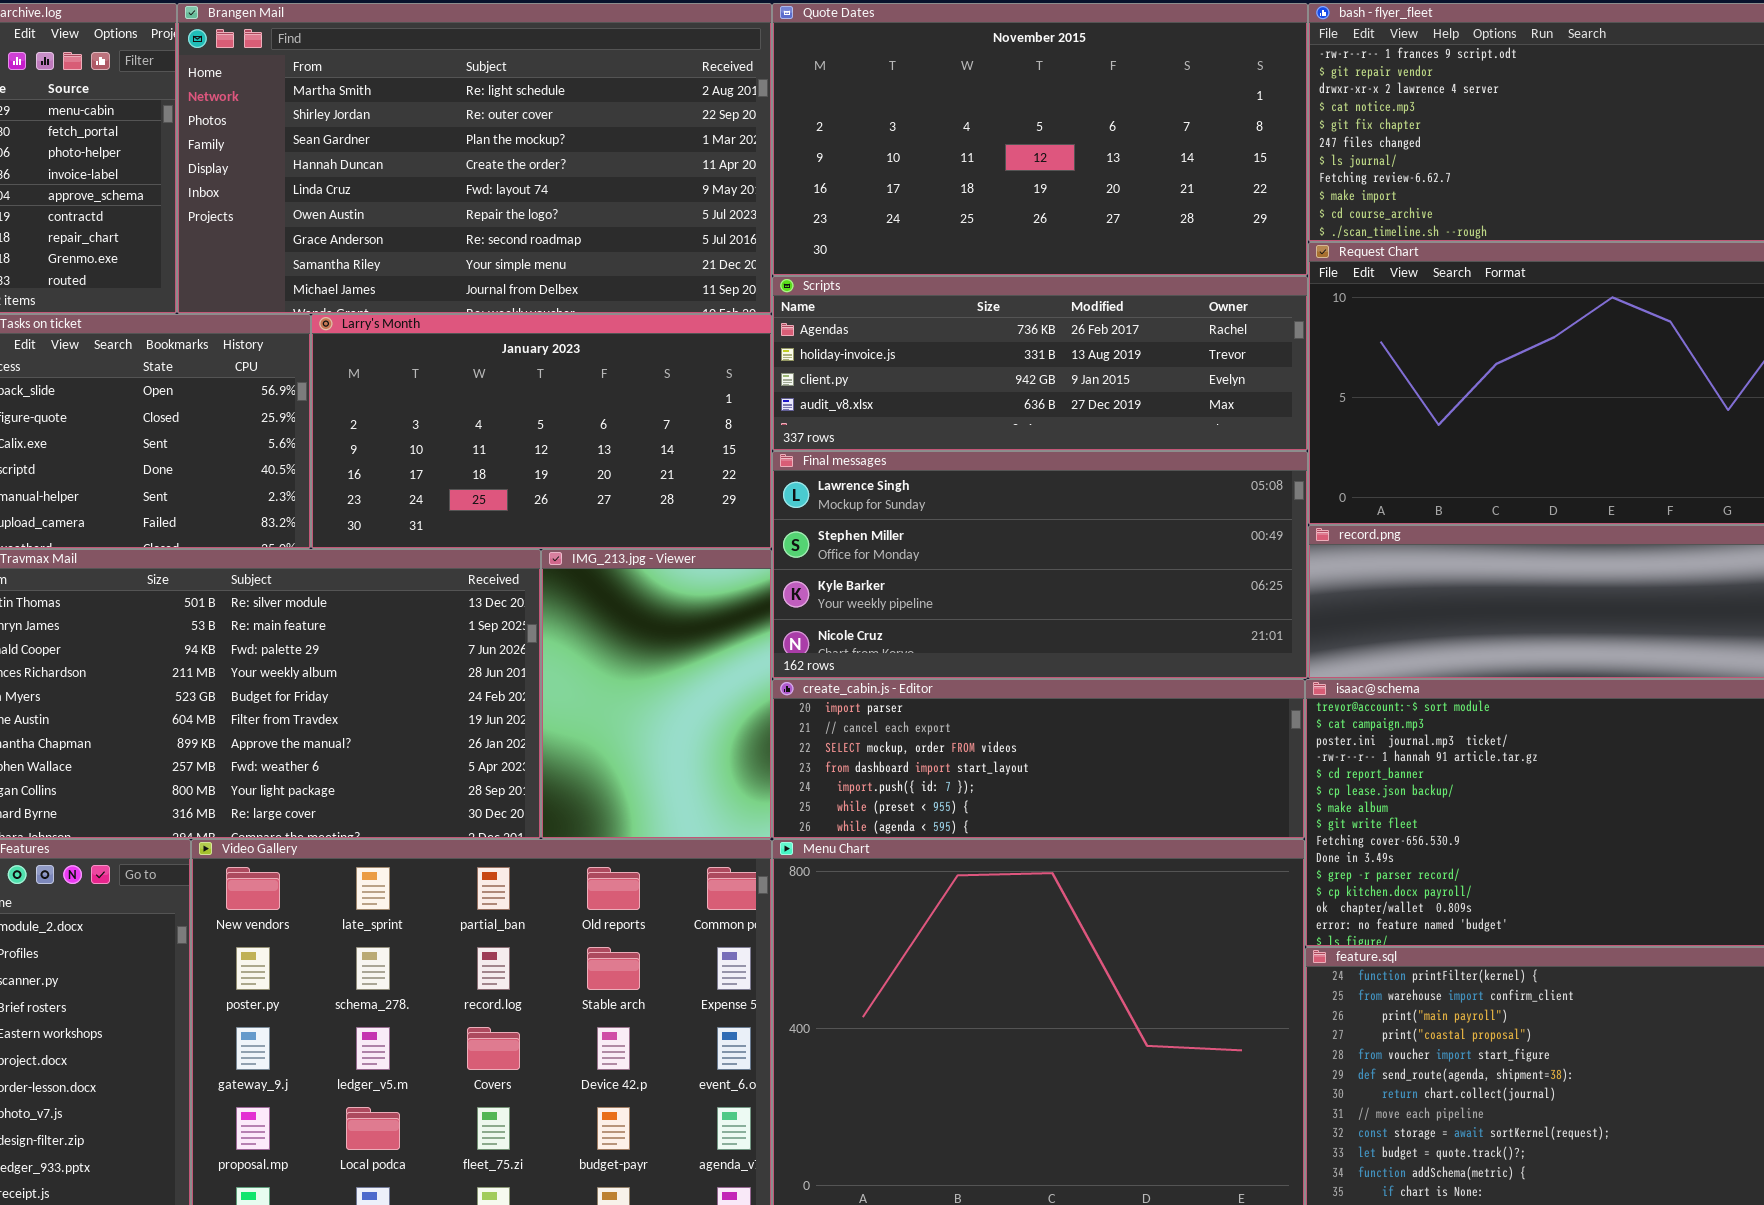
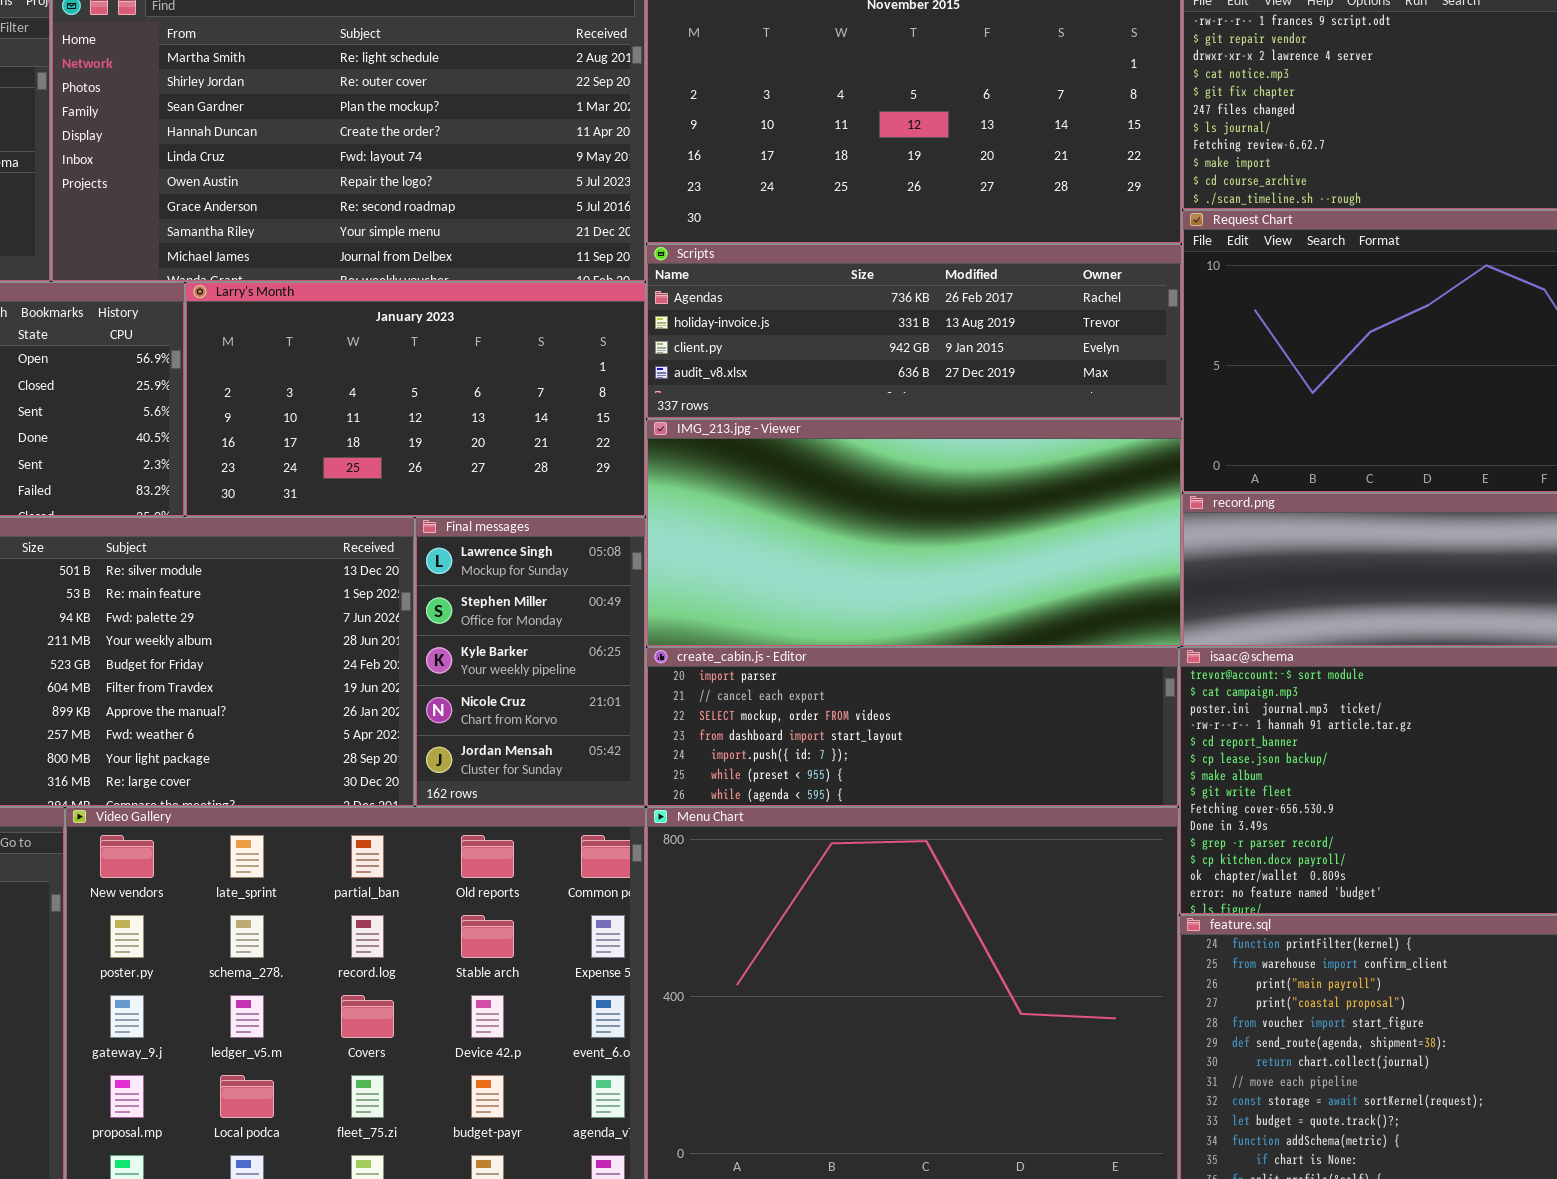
Final messages: [772,451,1308,679] -> [415,517,646,807], moved, resized
IMG_213.jpg - Viewer: [541,549,772,839] -> [646,419,1182,647], moved, resized

